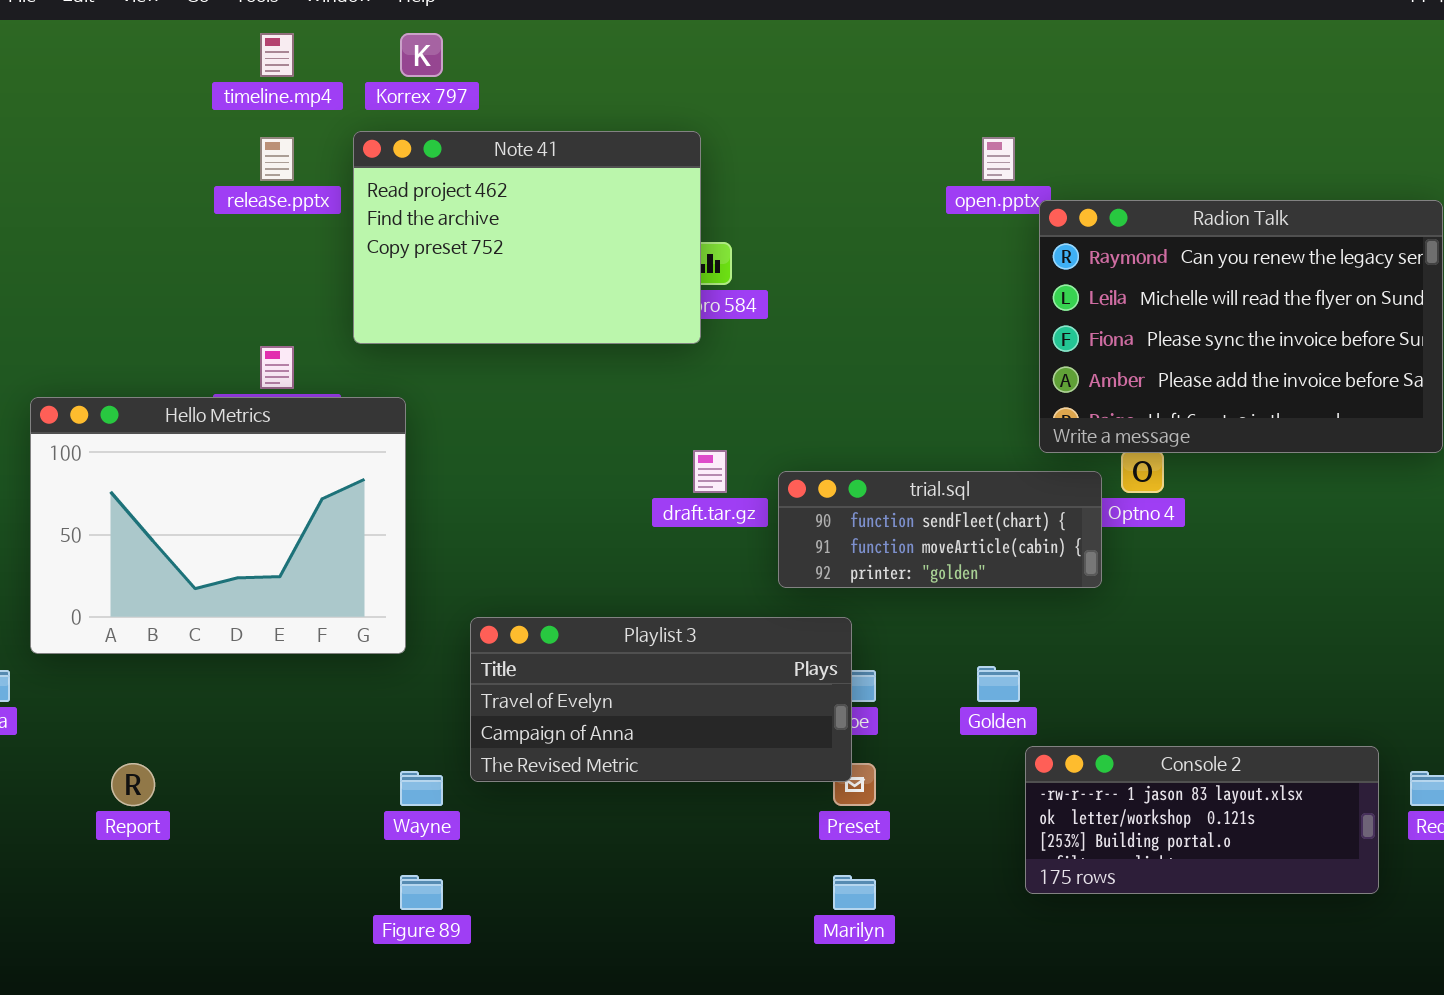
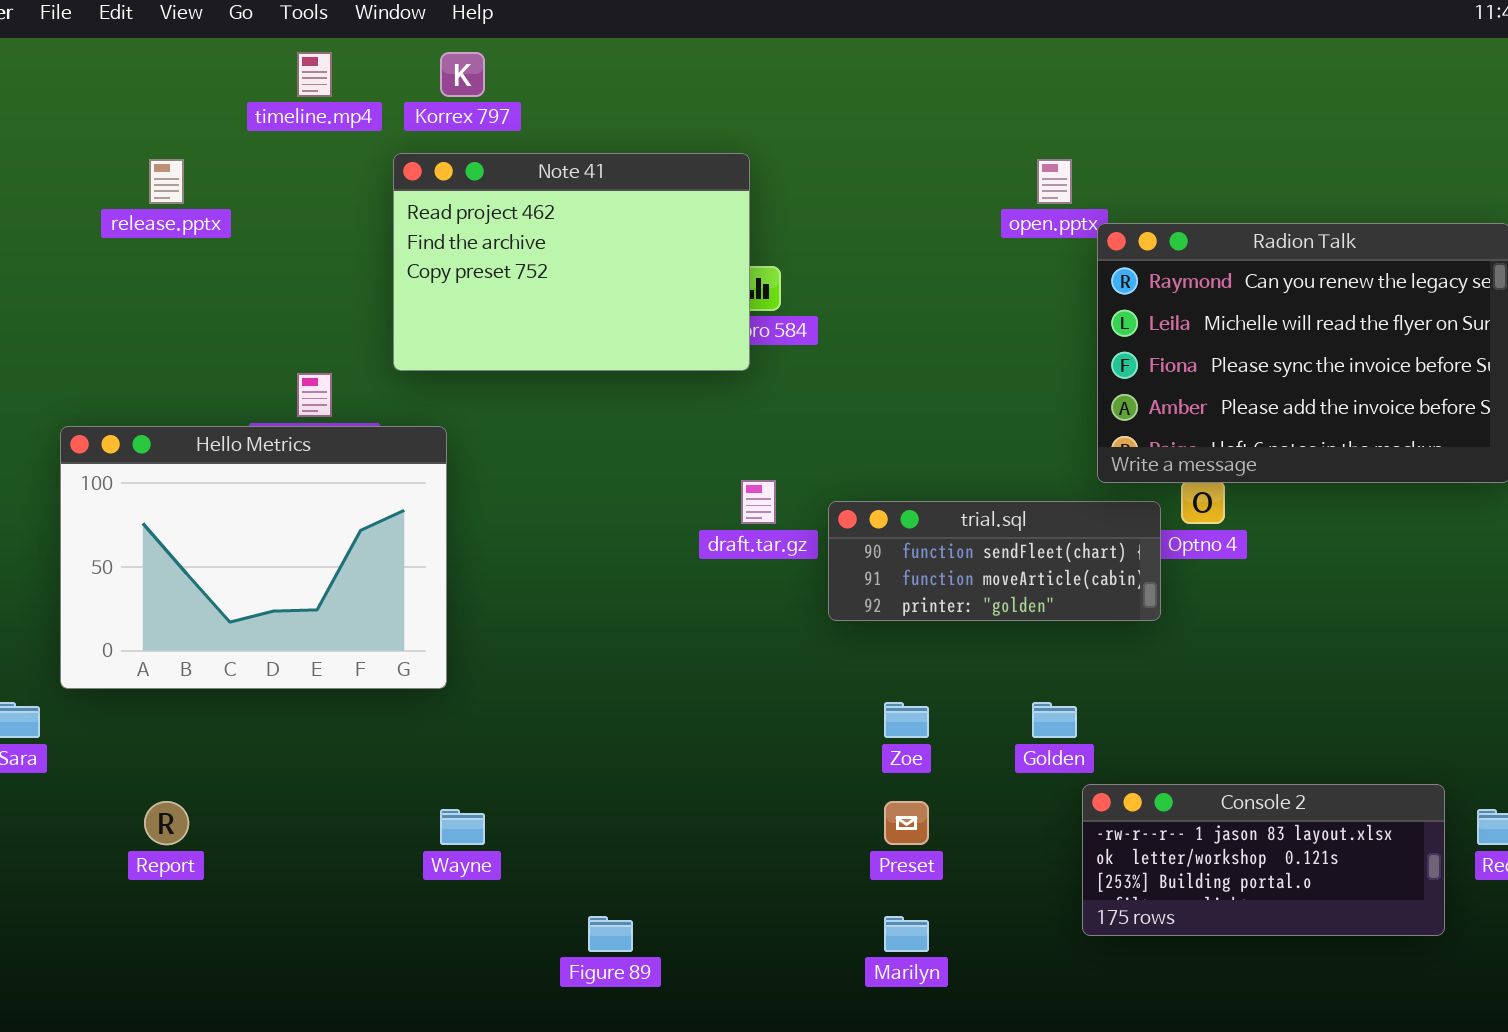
release.pptx: [260,137,294,181] -> [149,159,184,204], moved
Playlist 3: [470,617,852,782] -> none, closed
Figure 89: [400,875,443,910] -> [588,916,633,952], moved

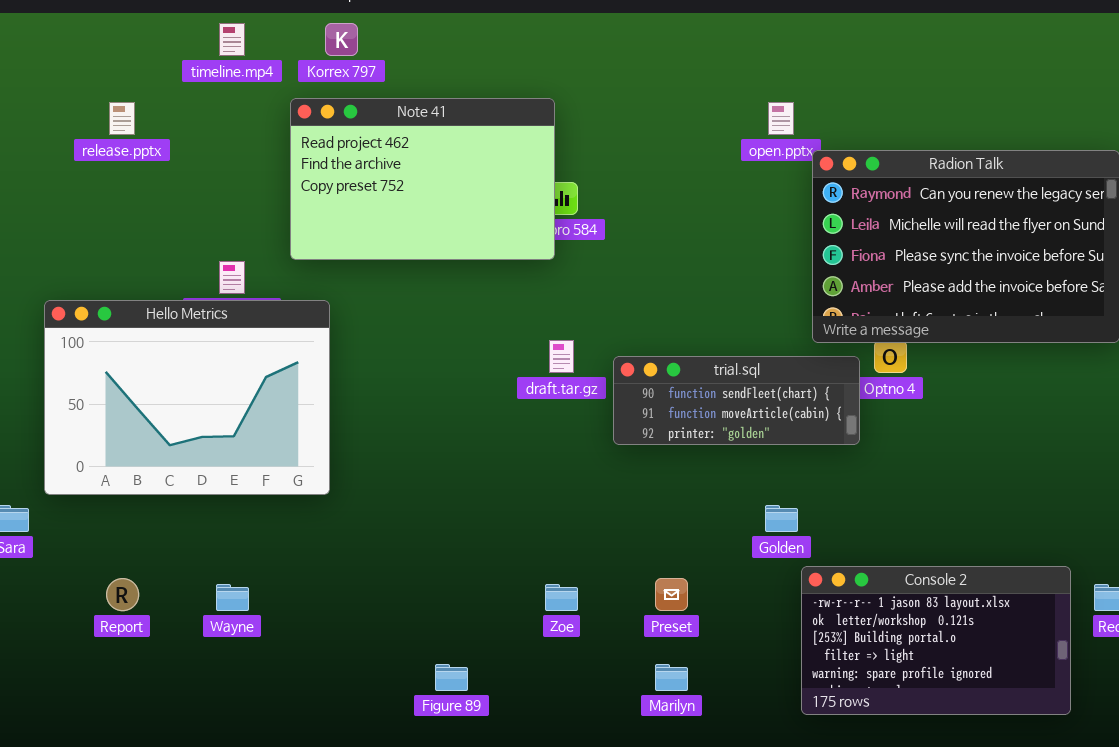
Zoe: [884,702,929,738] -> [545,584,578,611], moved
Console 2: [1082,784,1445,936] -> [801,566,1071,715], resized
Wayne: [440,809,485,845] -> [216,584,249,611], moved

